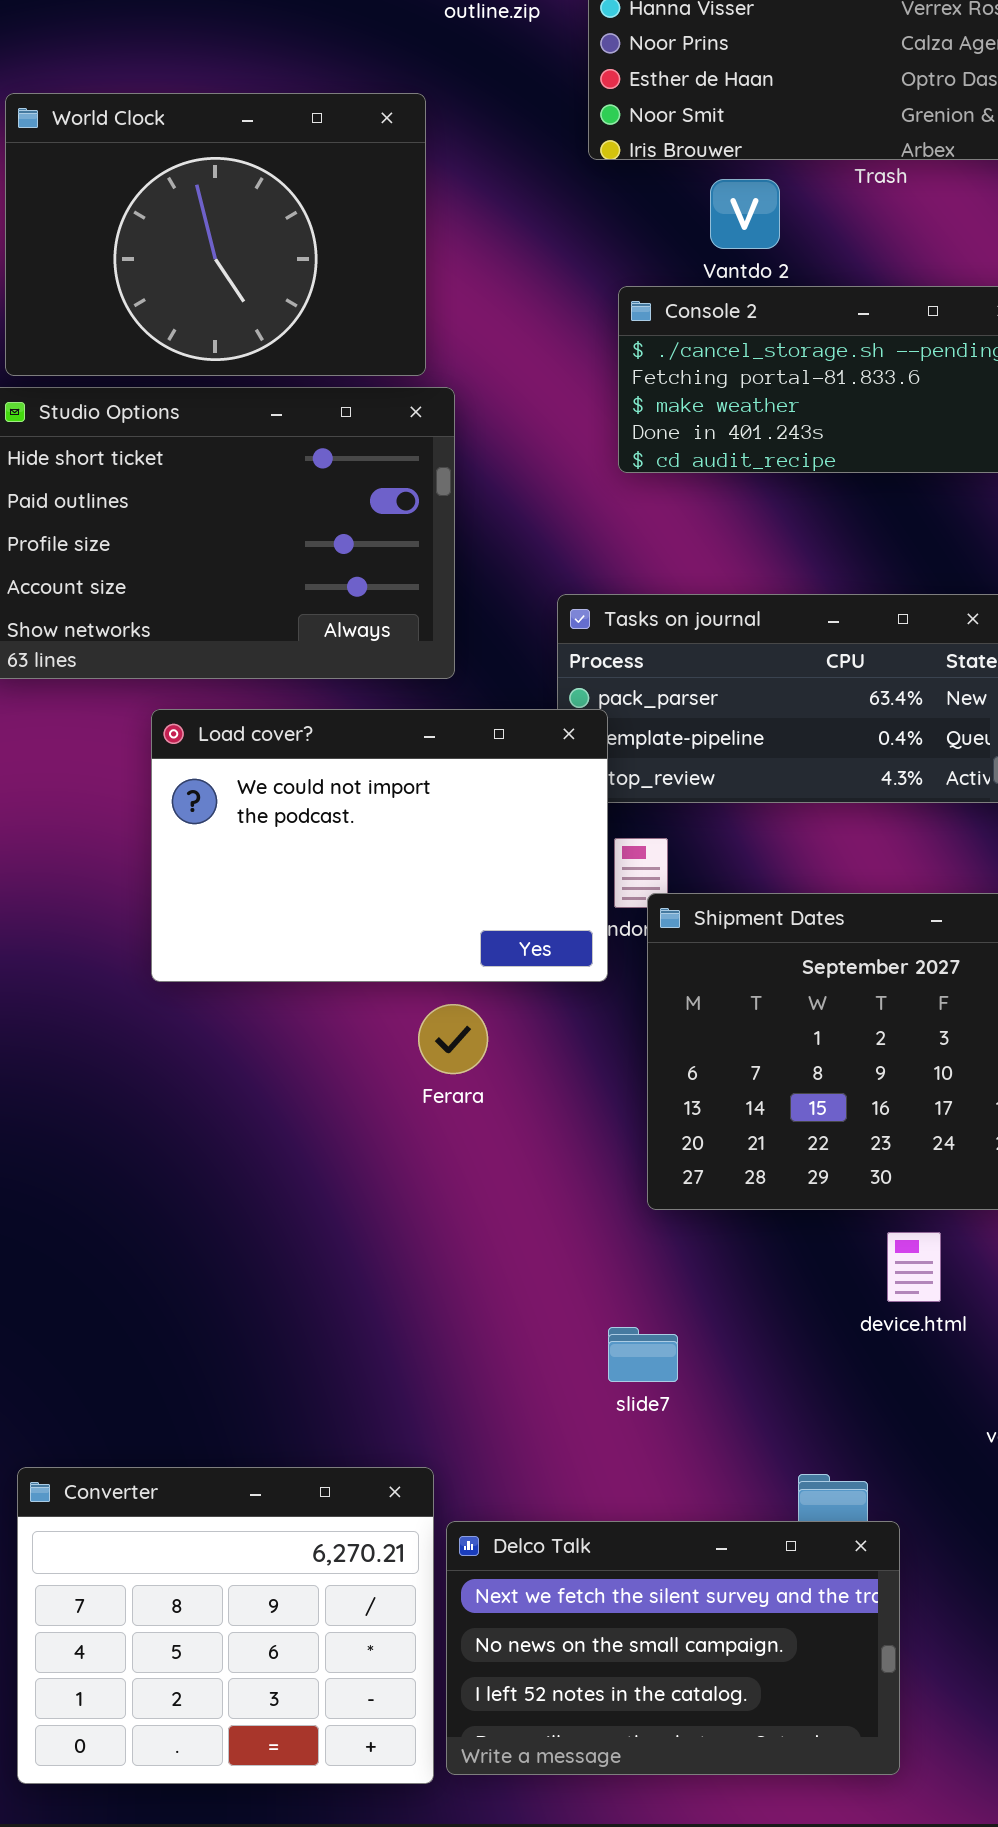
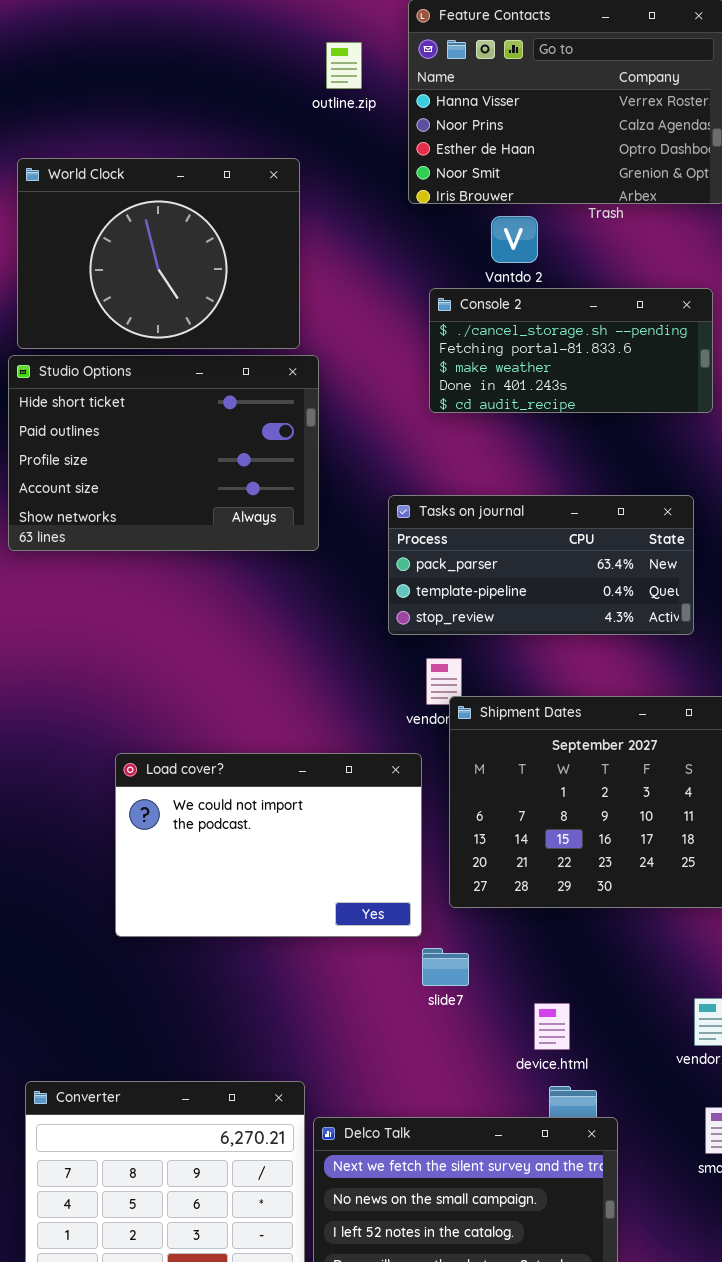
Load cover?: [151,709,608,982] -> [115,753,422,937], moved
device.html: [887,1232,941,1302] -> [534,1003,570,1050], moved
slide7: [608,1327,678,1382] -> [422,948,469,986], moved

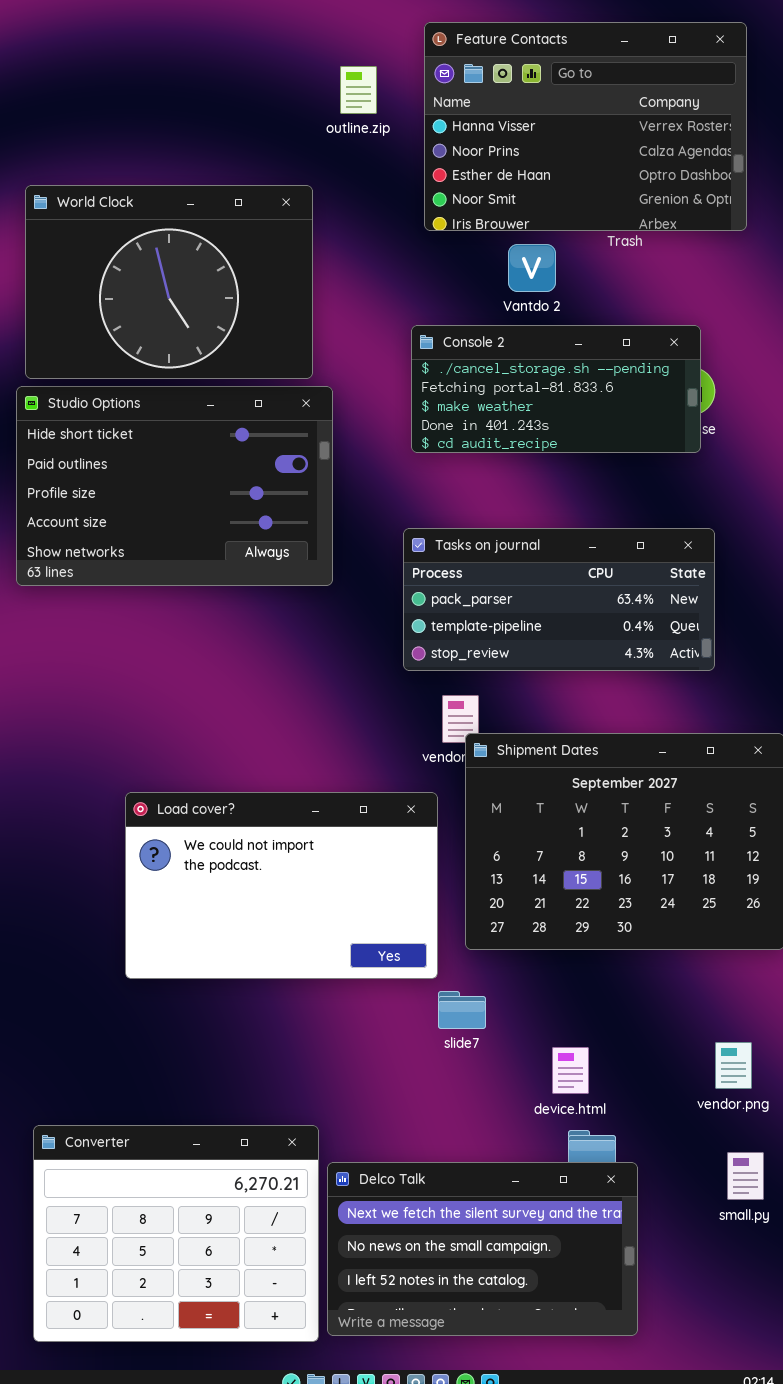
Console 2: [429,288,713,413] -> [411,325,701,453], moved

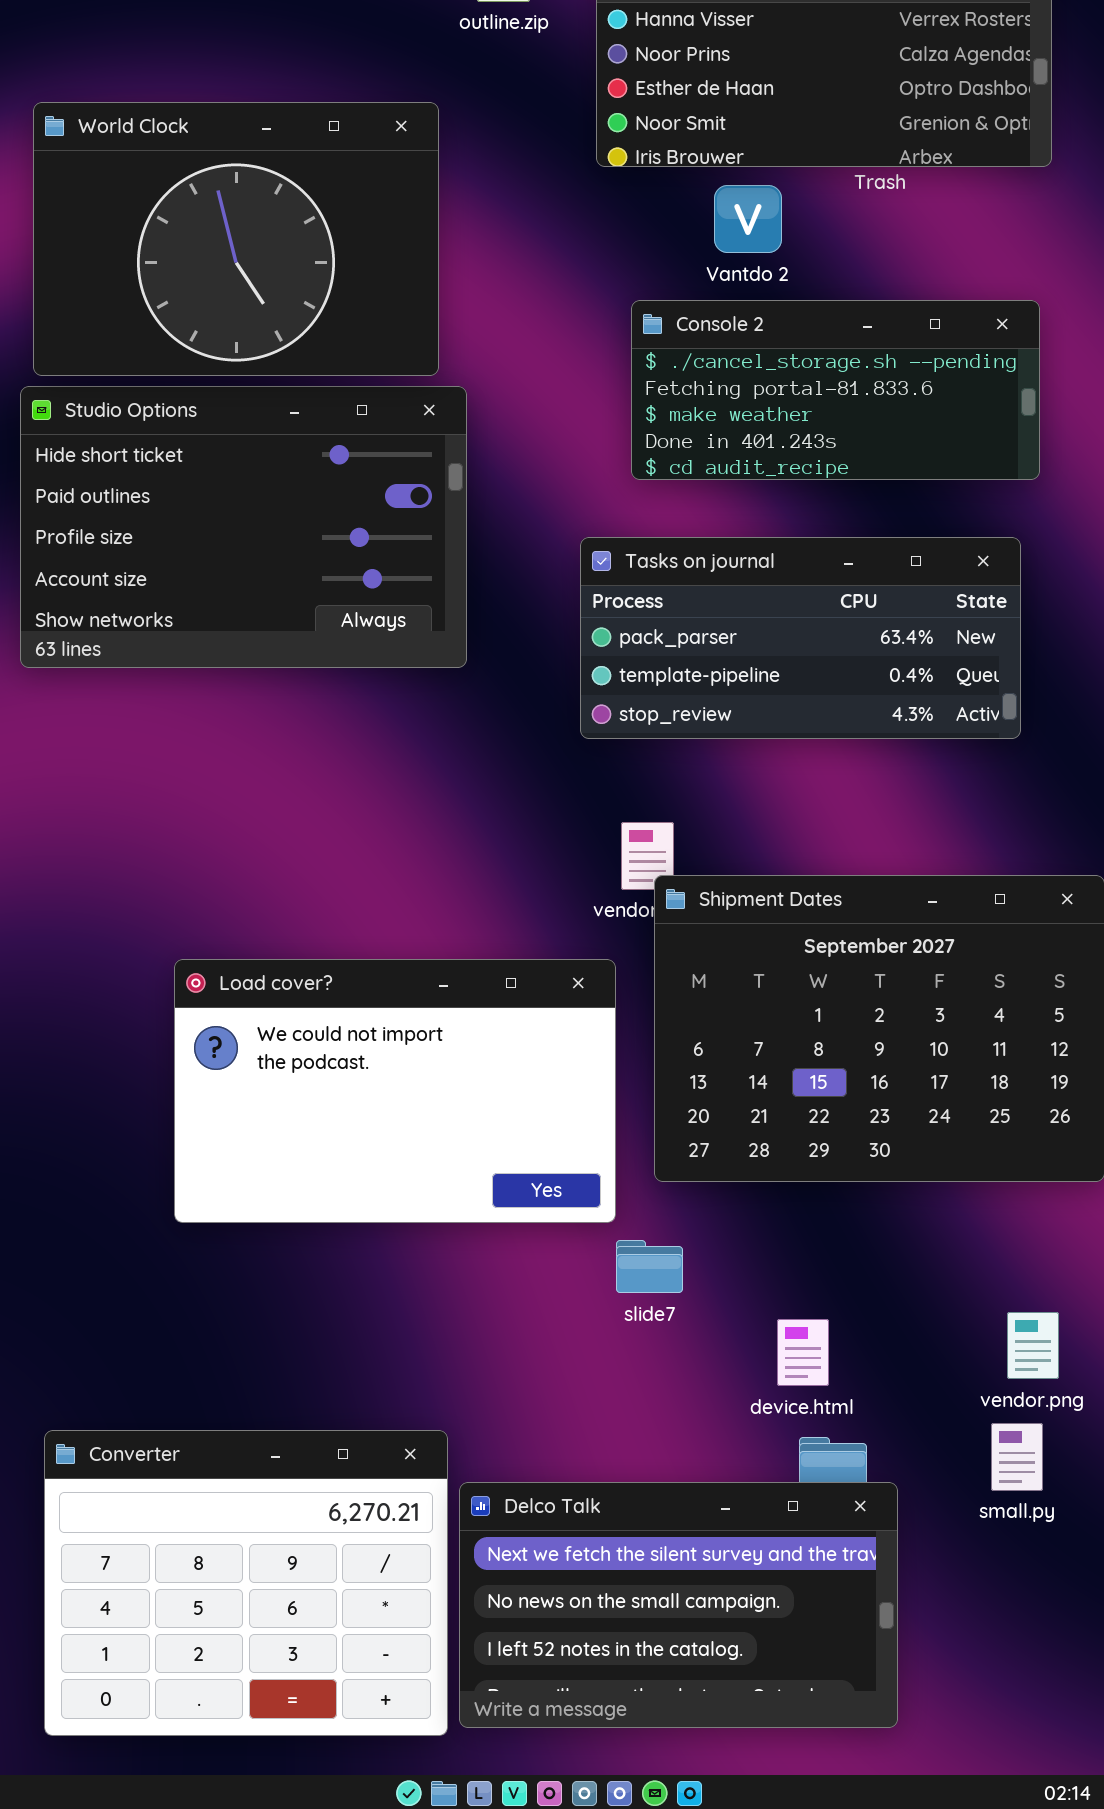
Console 2: [411,325,701,453] -> [631,300,1040,480], moved
Tasks on journal: [403,528,715,671] -> [580,537,1021,739], moved
small.py: [727,1152,764,1200] -> [991,1423,1043,1491], moved

